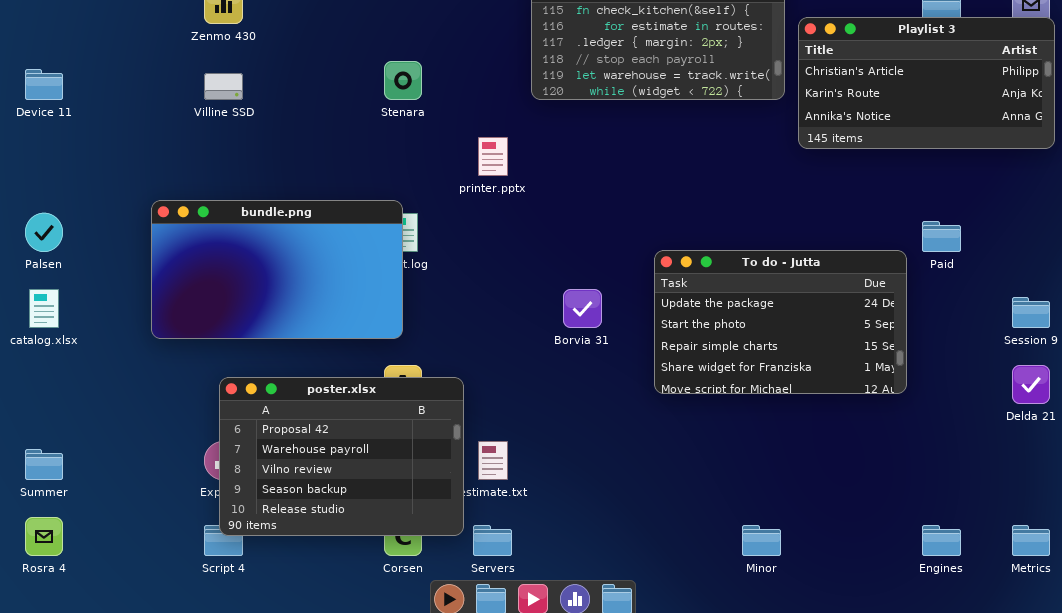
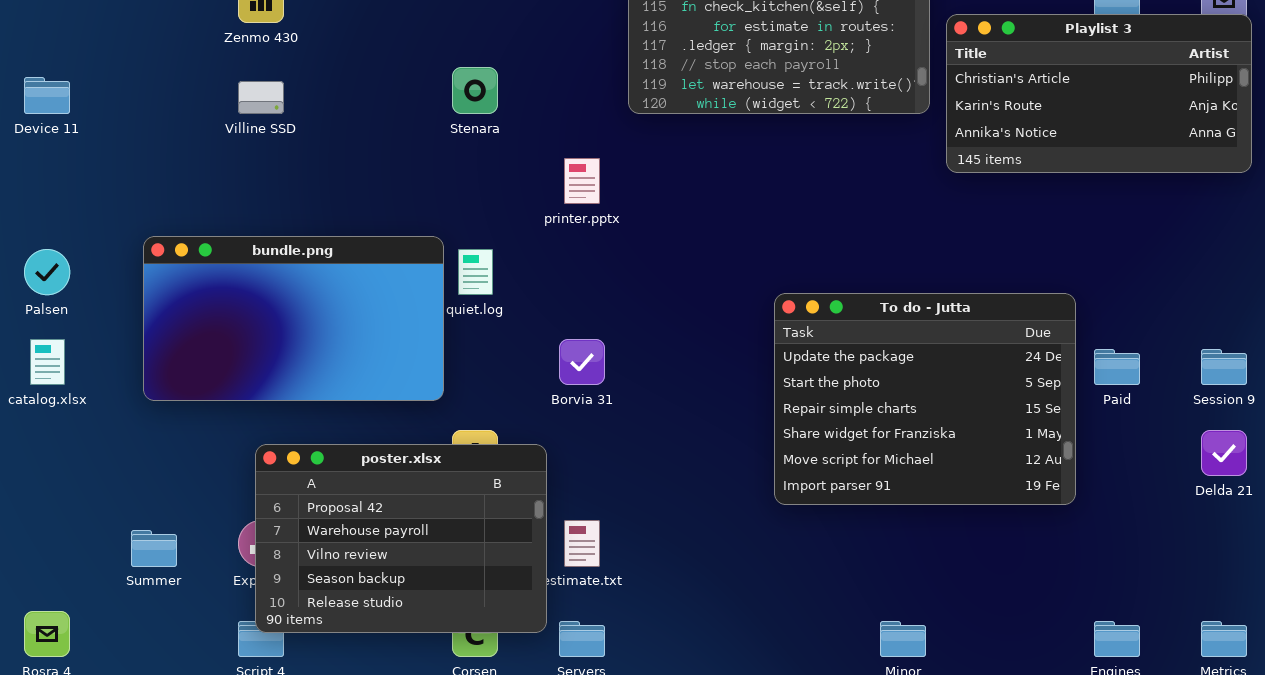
bundle.png: [151,200,403,339] -> [143,236,444,401], moved
Paid: [922,221,961,252] -> [1094,349,1140,385], moved
To do - Jutta: [654,250,907,394] -> [774,293,1076,505], resized
Borvia 31: [563,289,602,328] -> [559,339,605,385], moved
Summer: [25,449,63,480] -> [131,530,177,567], moved

